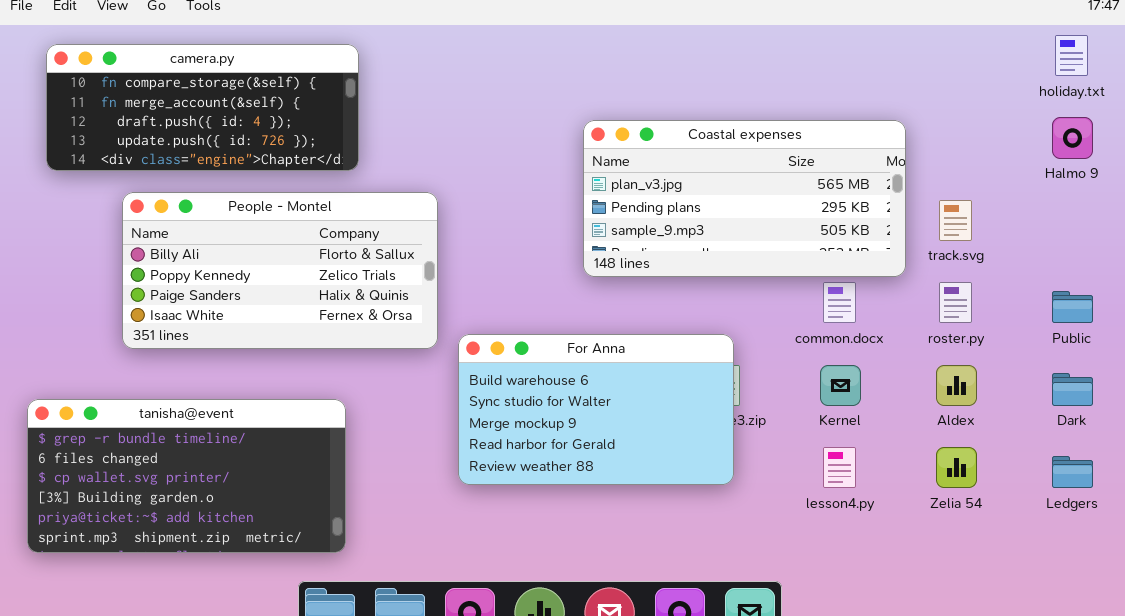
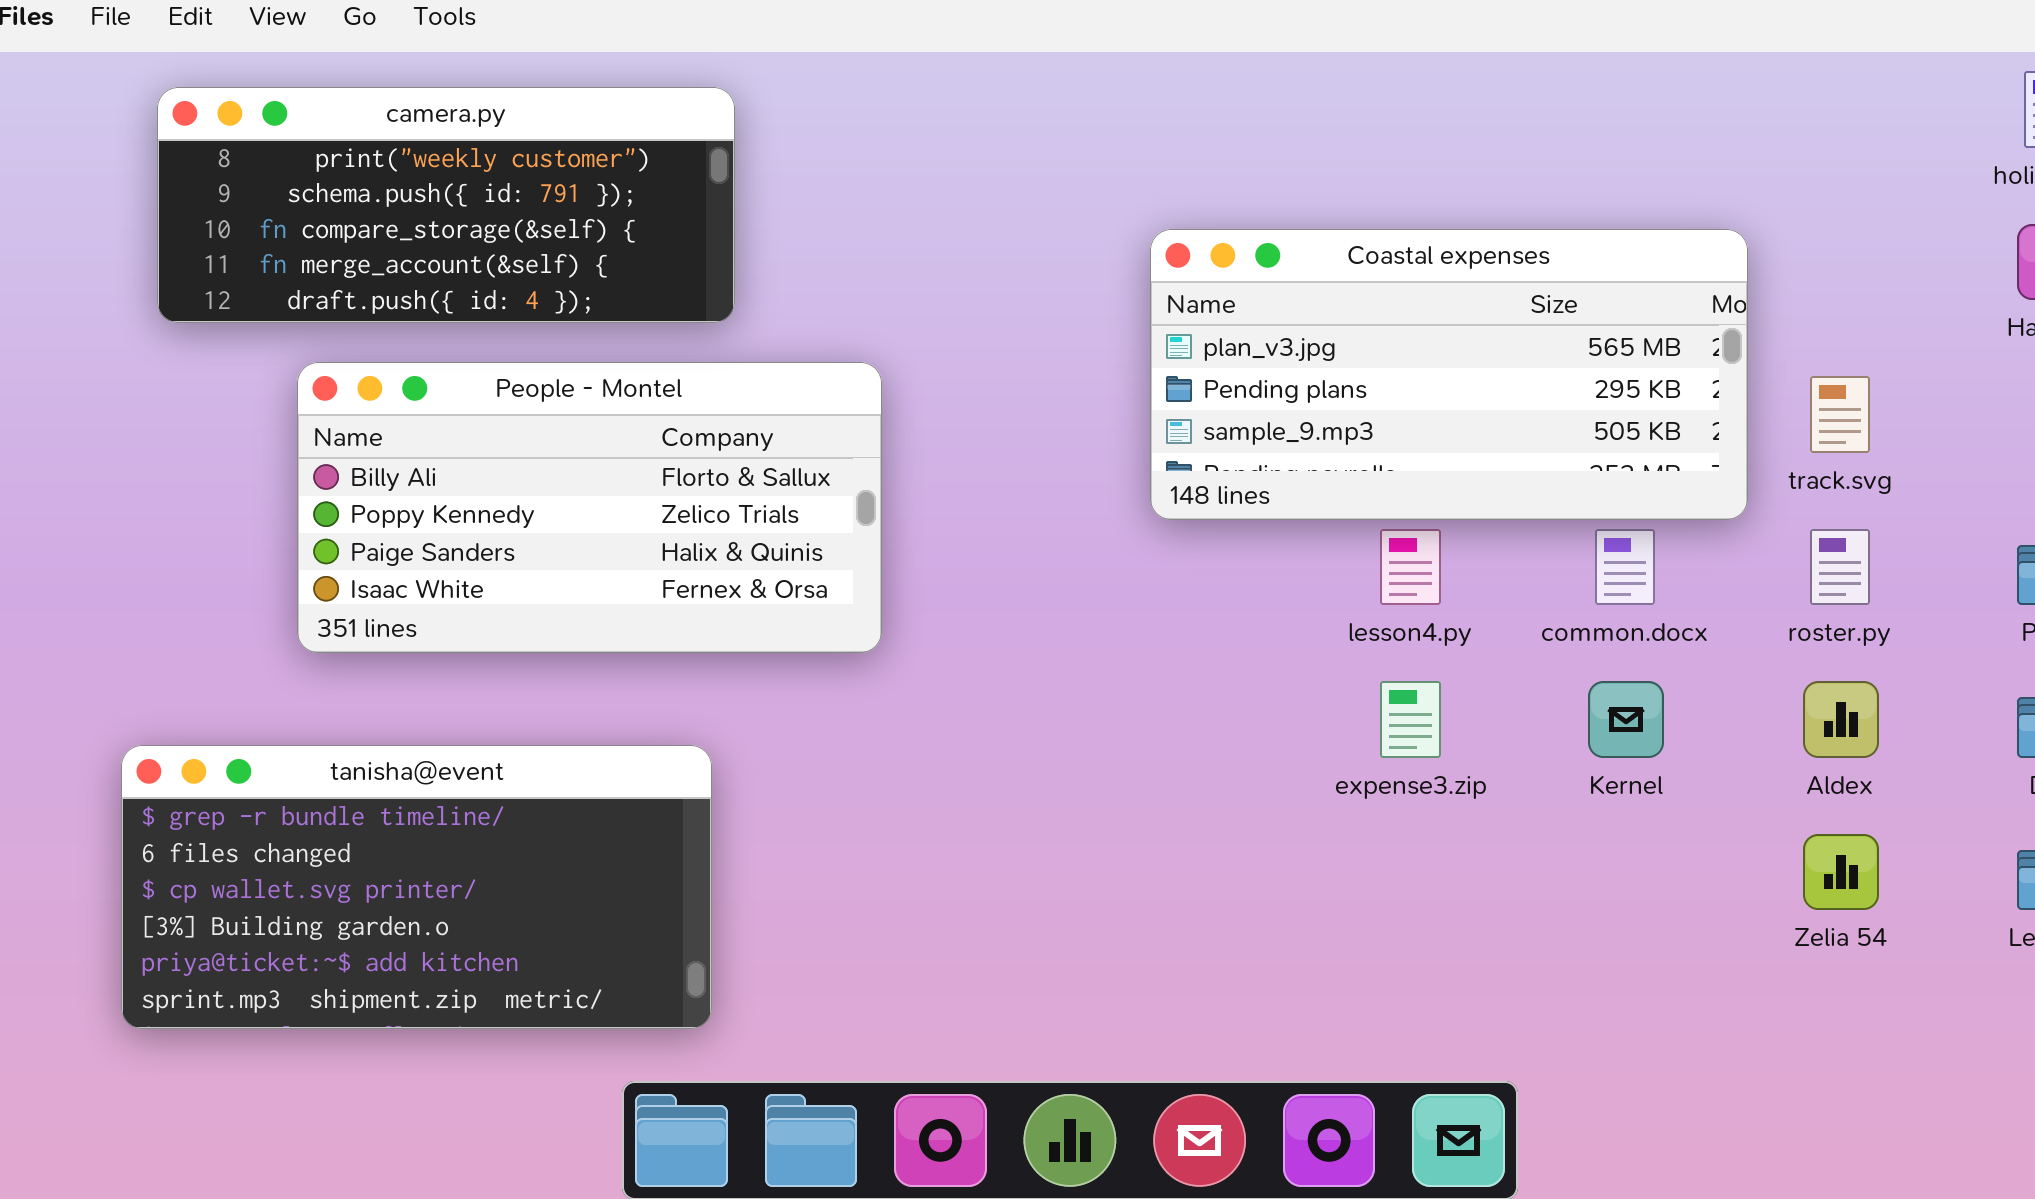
camera.py: [46,44,359,171] -> [157,87,735,323], scrolled up 2 rows
For Anna: [458,334,734,485] -> none, closed
lesson4.py: [823,447,856,488] -> [1380,529,1441,605], moved

